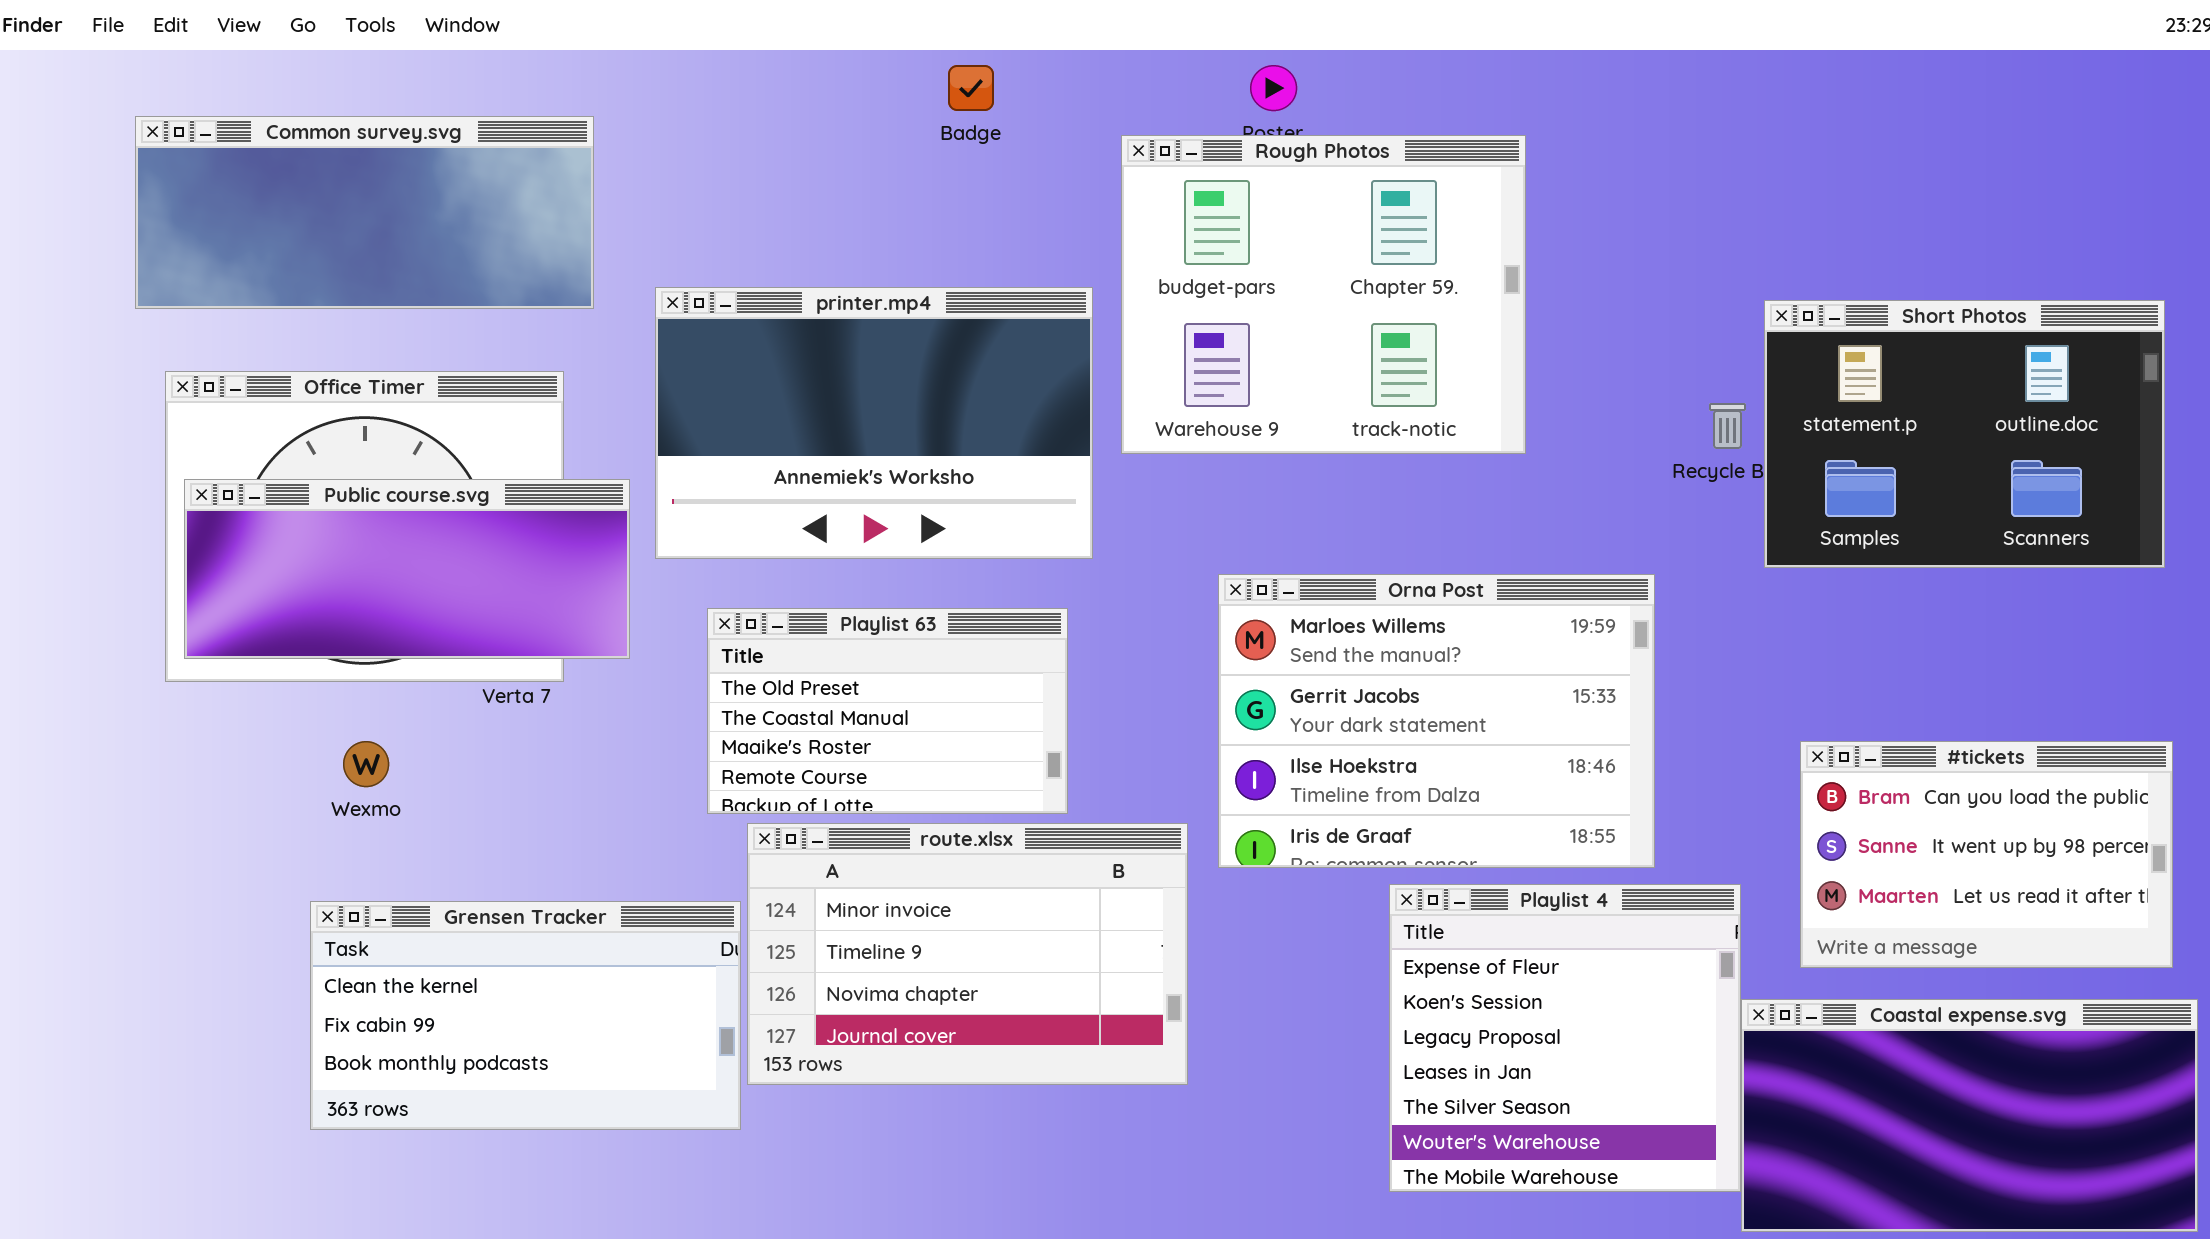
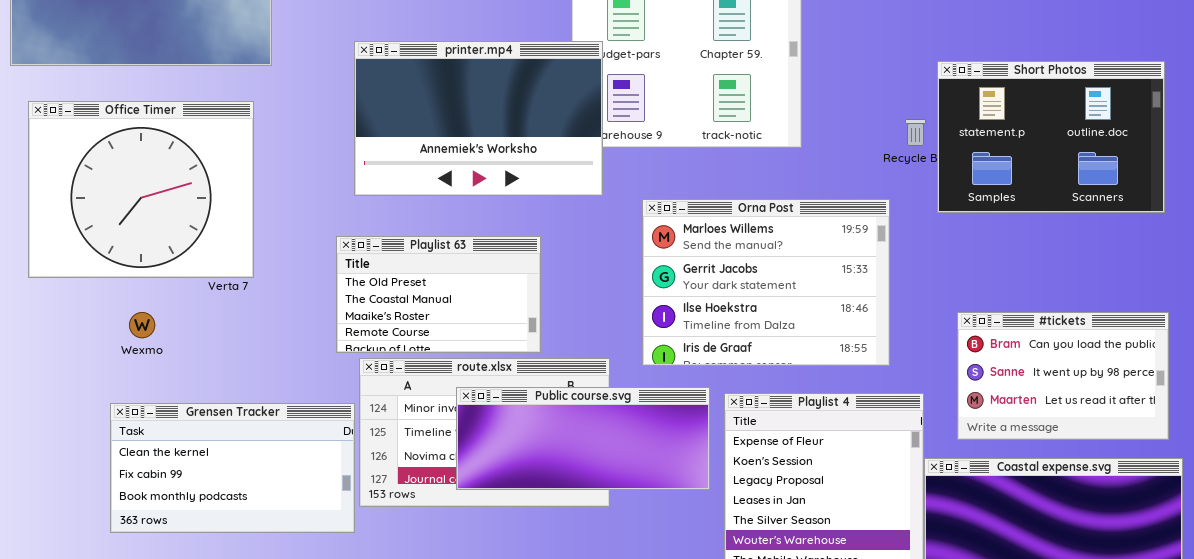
printer.mp4: [655,287,1093,559] -> [354,41,603,196], moved
Public course.svg: [184,479,630,659] -> [456,387,710,490], moved
Orna Post: [1218,574,1655,868] -> [642,199,890,366], moved

